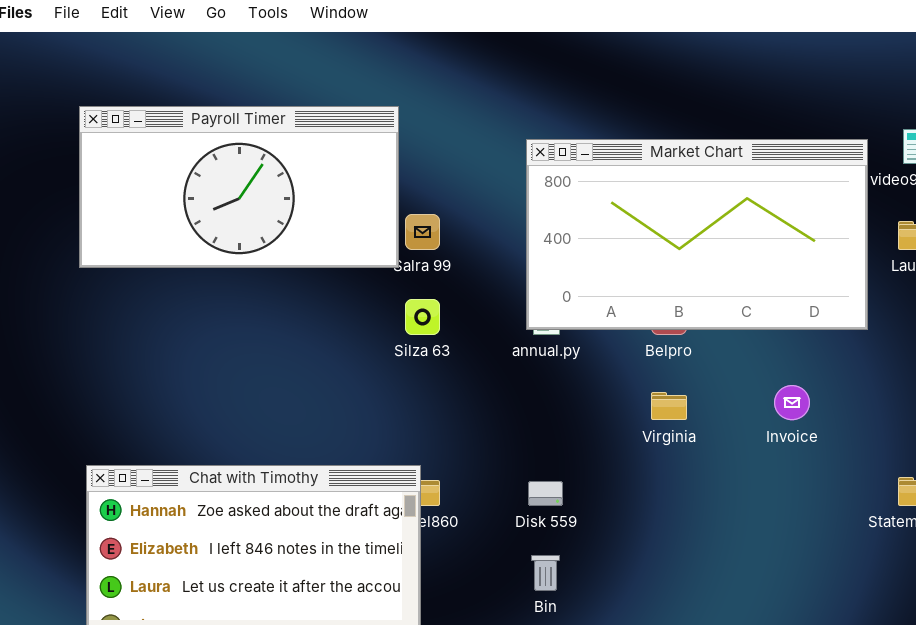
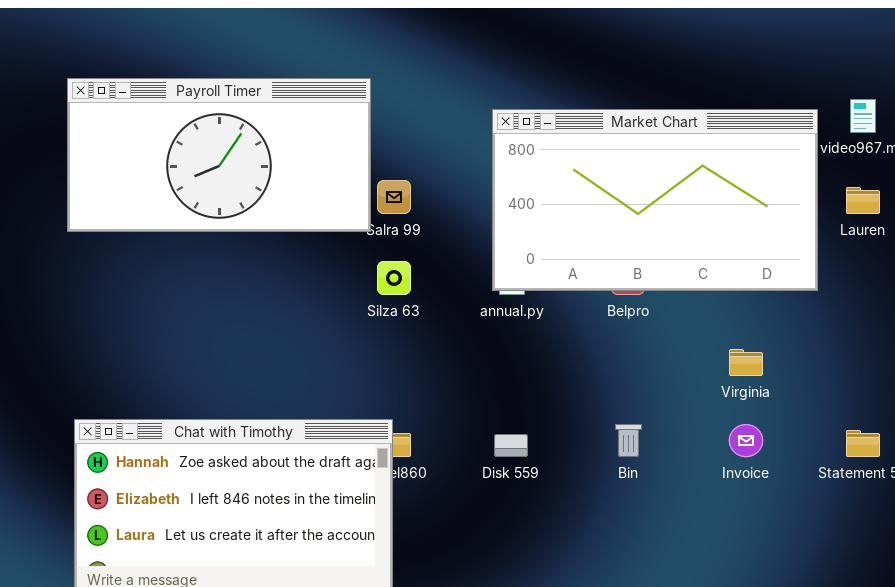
Invoice: [774,385,810,420] -> [729,424,763,457], moved
Virginia: [651,392,687,420] -> [729,349,763,376], moved
Bin: [531,555,560,591] -> [615,424,642,457], moved

